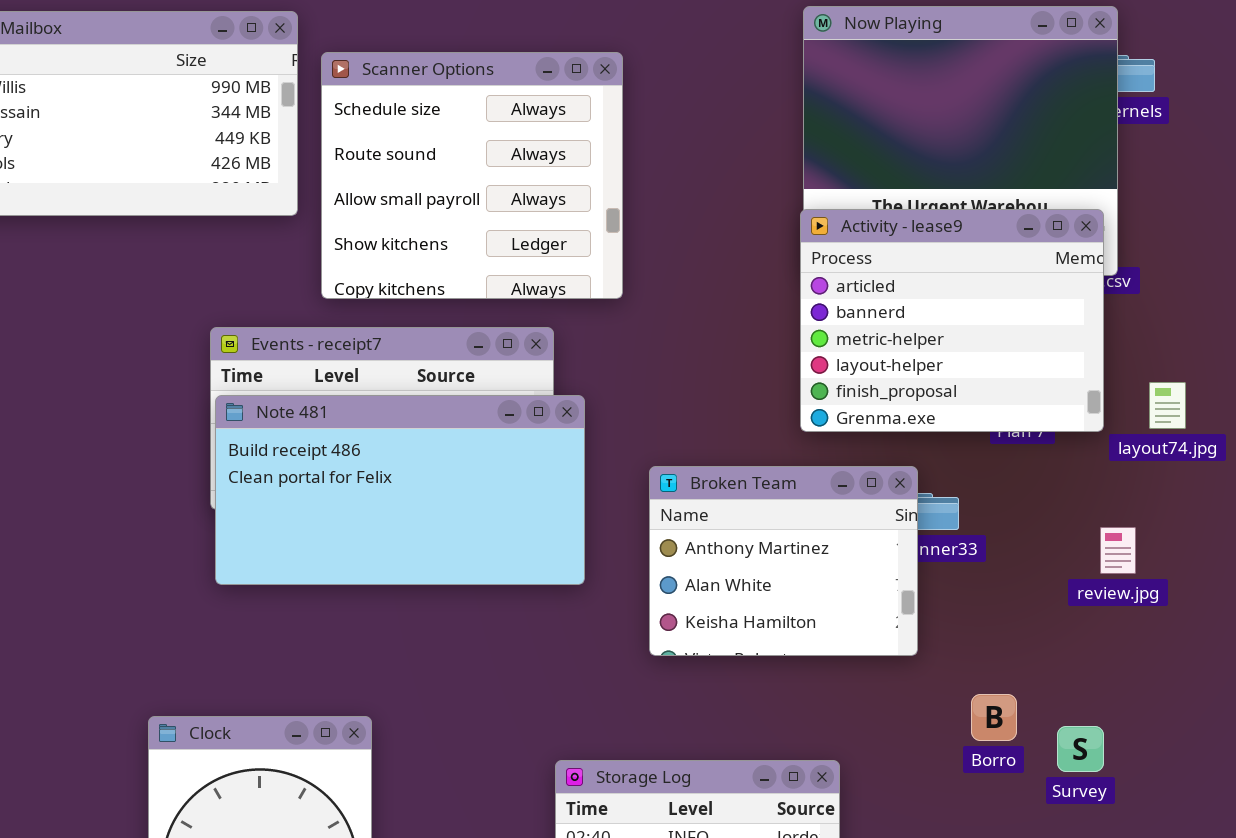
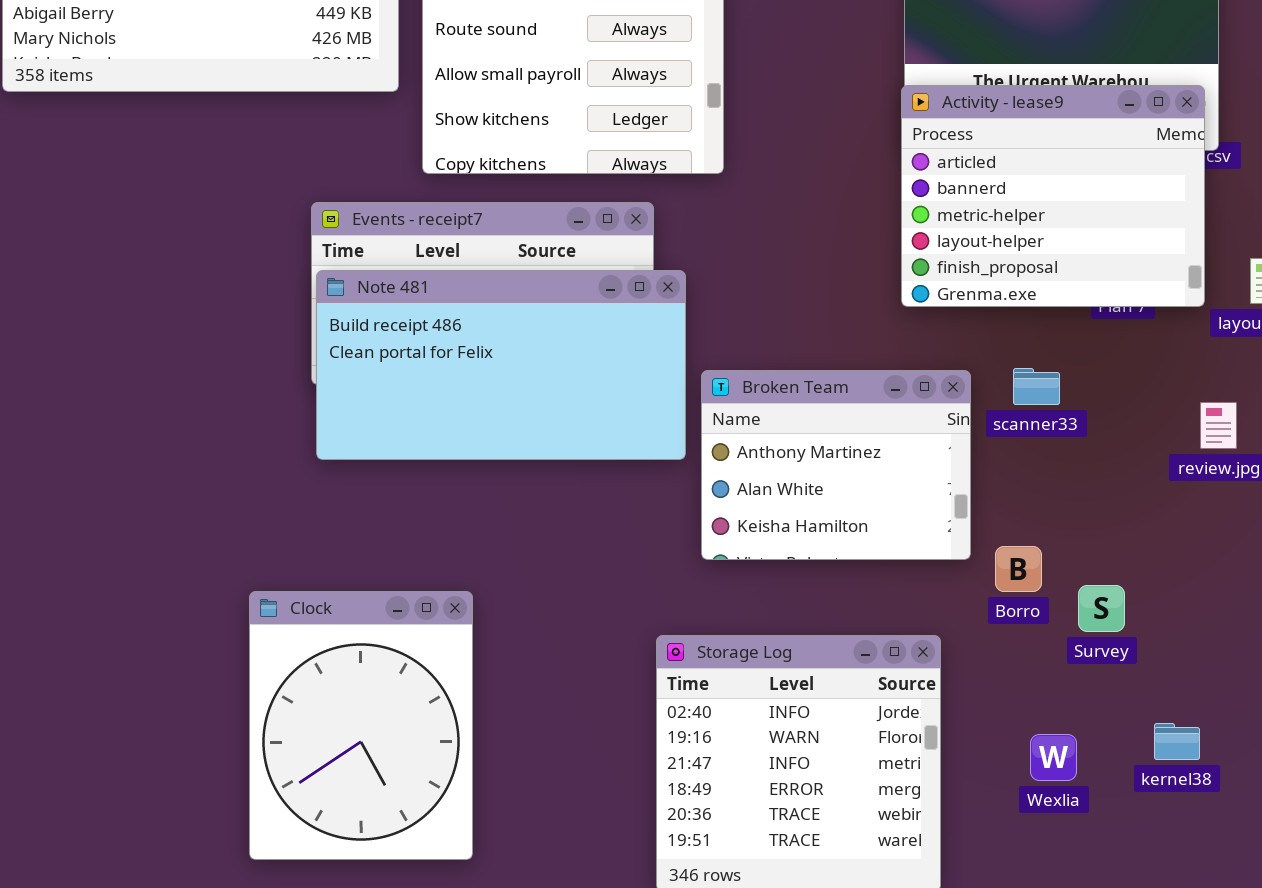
Broken Team: [649,466,918,656] -> [701,370,971,560], moved
Borro: [971,694,1017,741] -> [995,546,1042,592], moved
Survey: [1057,726,1104,772] -> [1078,585,1125,632], moved

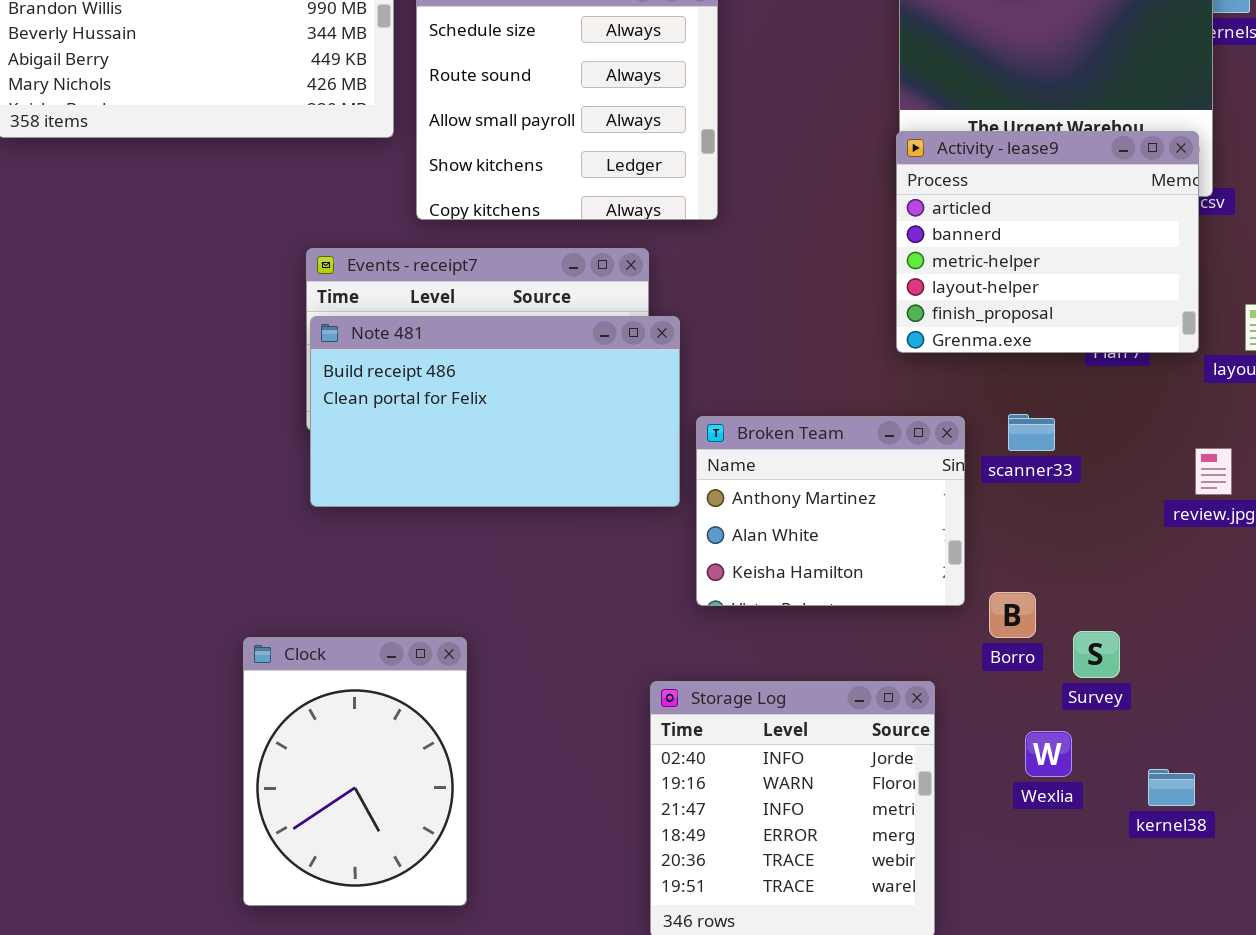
Wexlia: [1030,734,1077,781] -> [1025,731,1072,777], moved

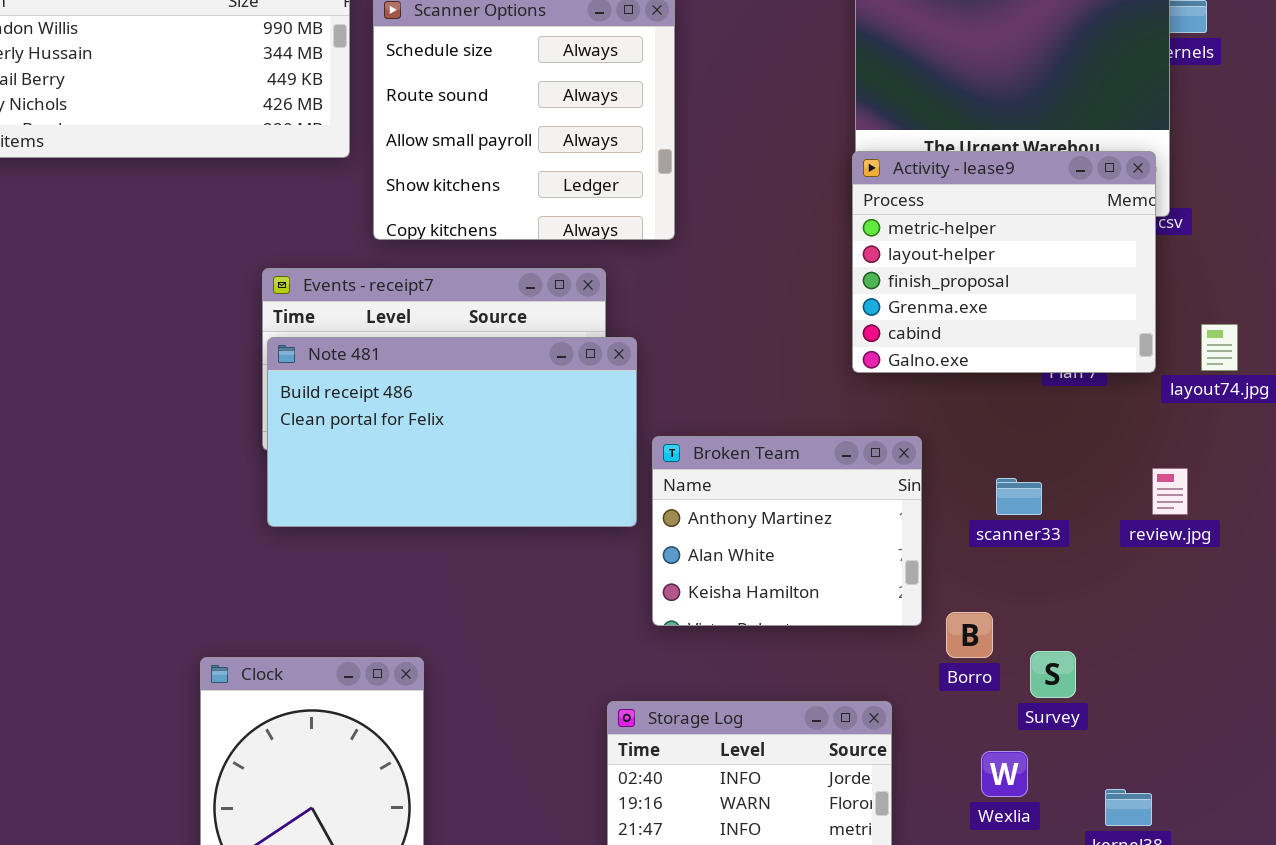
Activity - lease9: [896,131,1199,353] -> [852,151,1156,373], scrolled down 2 rows
scanner33: [1008,414,1055,451] -> [996,478,1042,515], moved

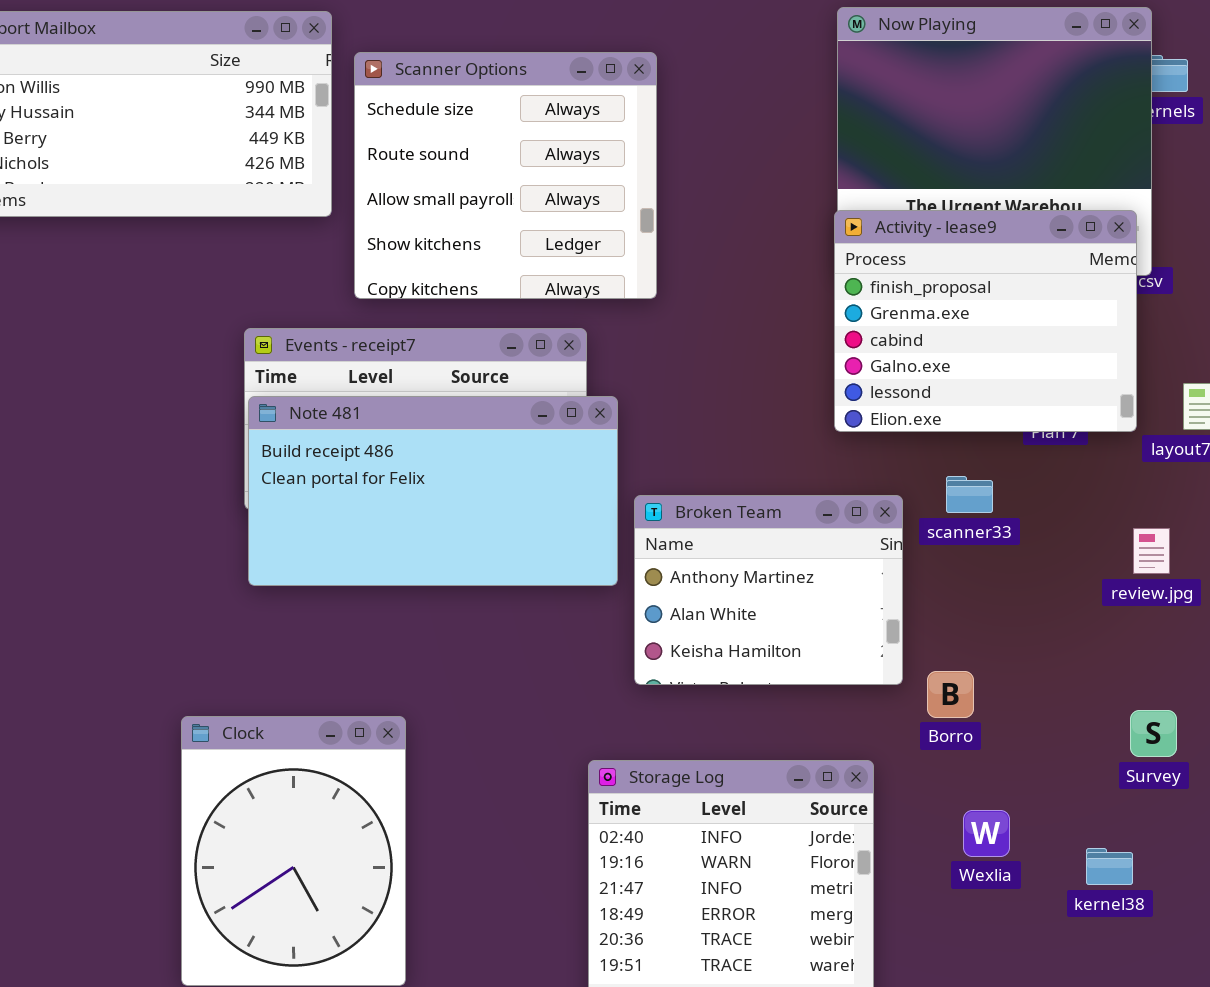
Activity - lease9: [852,151,1156,373] -> [834,210,1137,432], scrolled down 2 rows
scanner33: [996,478,1042,515] -> [946,476,993,513], moved
Survey: [1030,651,1076,698] -> [1130,710,1177,757], moved

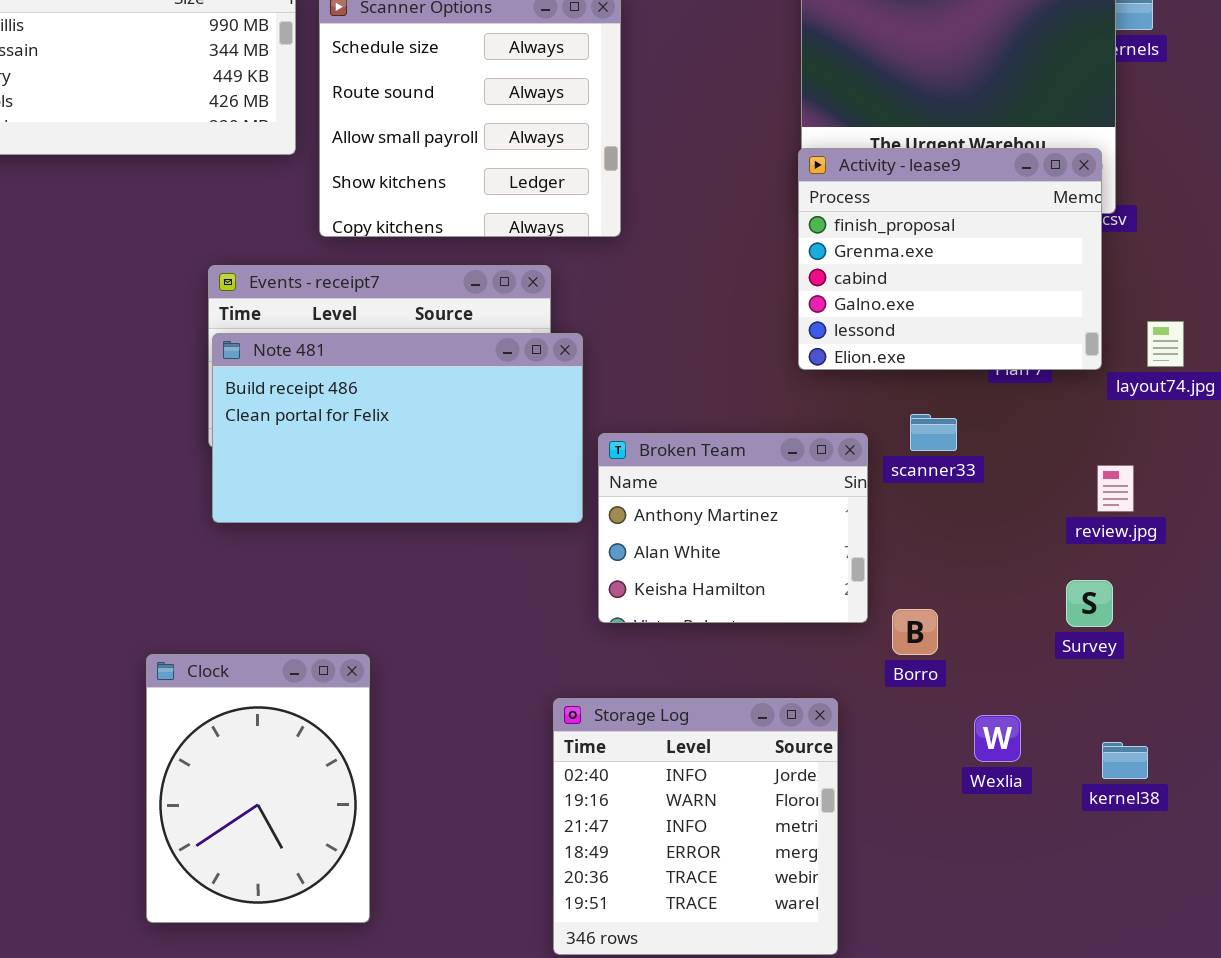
Survey: [1130,710,1177,757] -> [1066,580,1113,627], moved
Wexlia: [963,810,1010,857] -> [974,715,1021,762], moved
kernel38: [1086,848,1133,885] -> [1102,742,1148,779], moved

